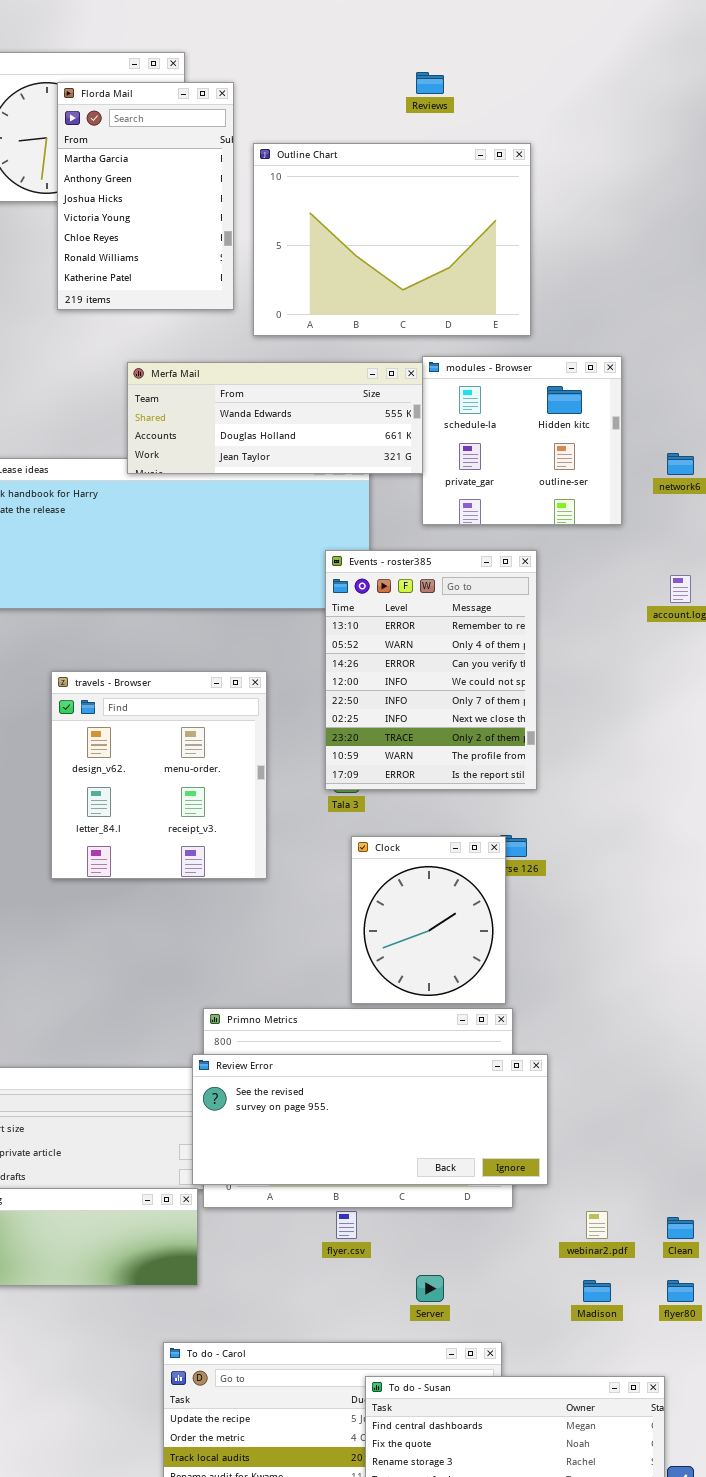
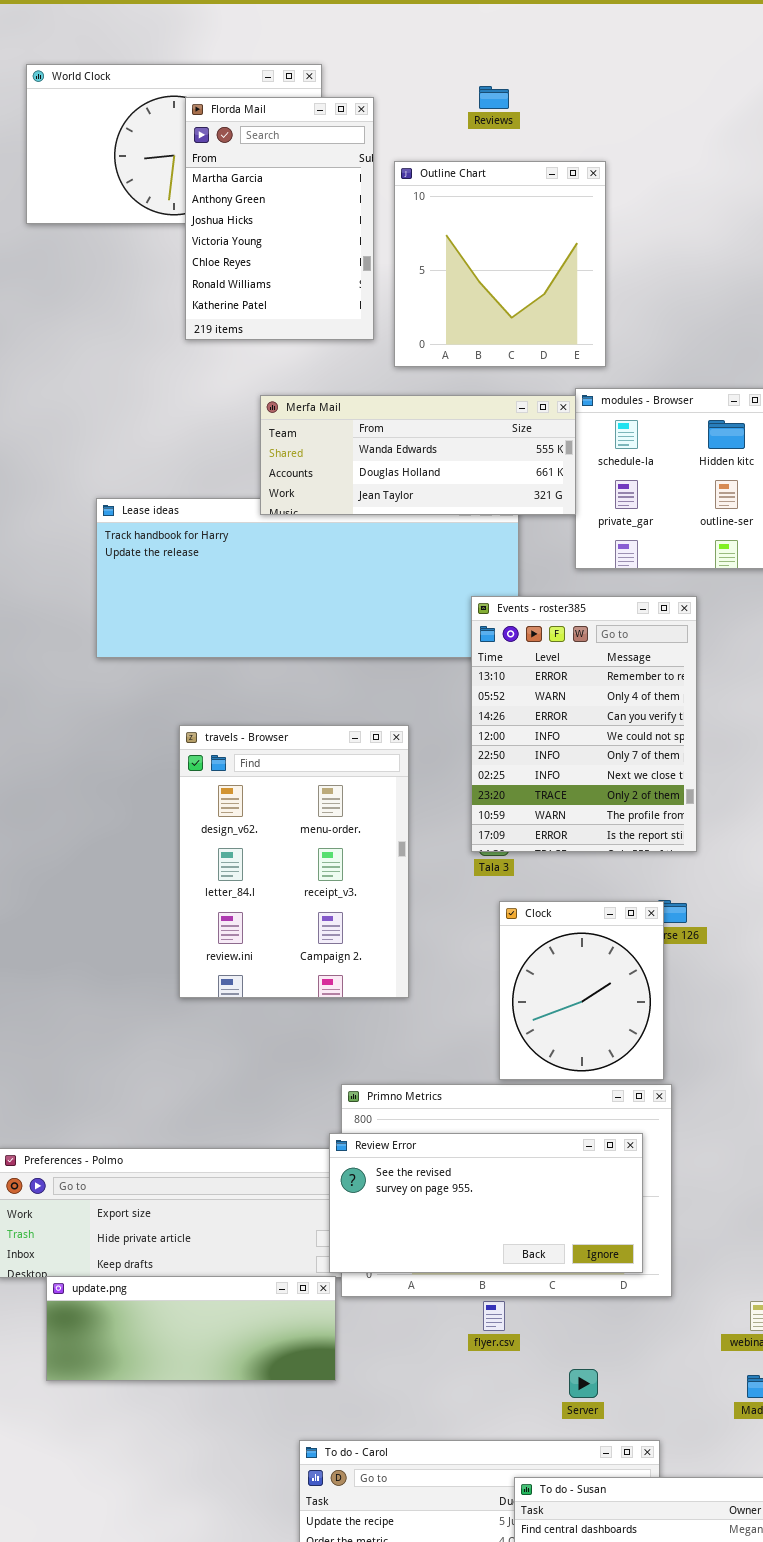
Reviews: [416,72,444,94] -> [479,86,509,109], moved
Outline Chart: [253,143,531,336] -> [394,161,606,367], resized
travels - Browser: [51,671,267,879] -> [179,725,409,998], resized
Review Error: [192,1054,548,1185] -> [329,1133,643,1273], resized

